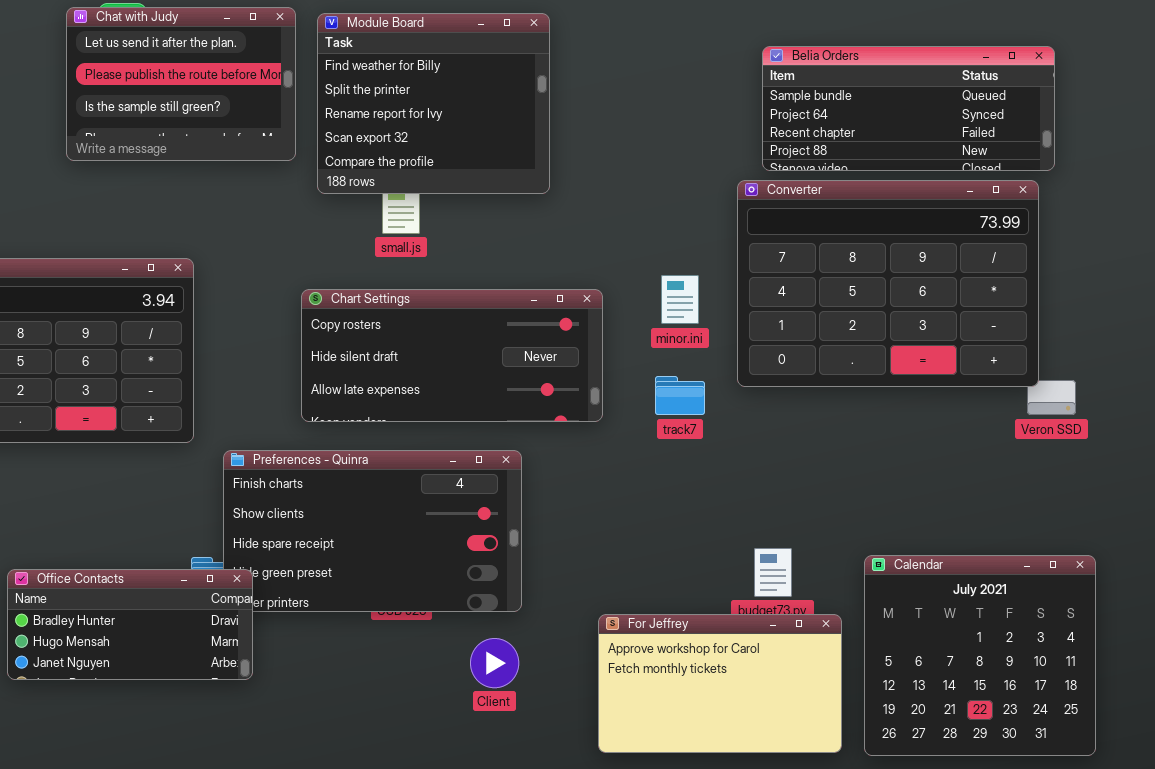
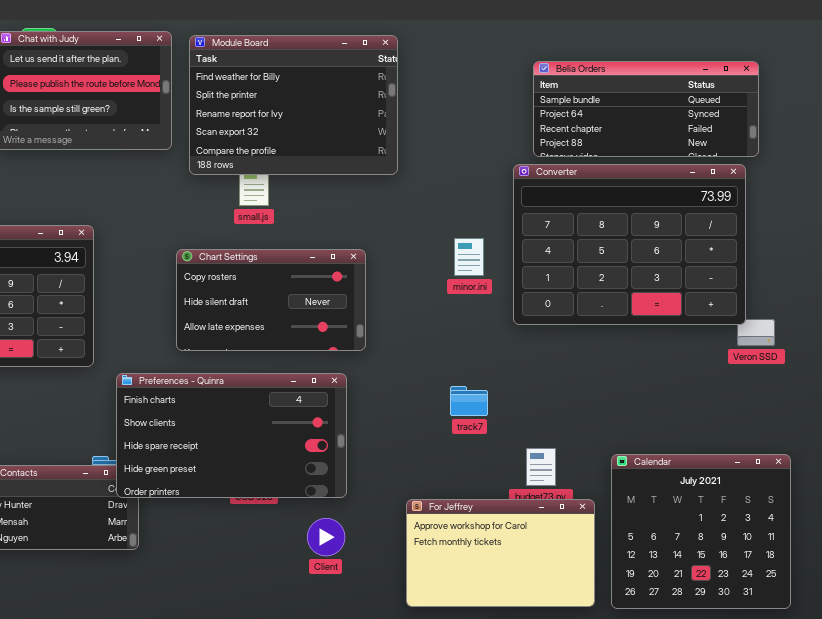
Module Board: [317,13,550,194] -> [189,35,398,175], resized
Chart Settings: [301,289,603,422] -> [176,249,366,351], resized
track7: [655,376,705,415] -> [450,386,488,416], moved
Preferences - Quinra: [223,450,522,612] -> [116,373,347,498], raised

